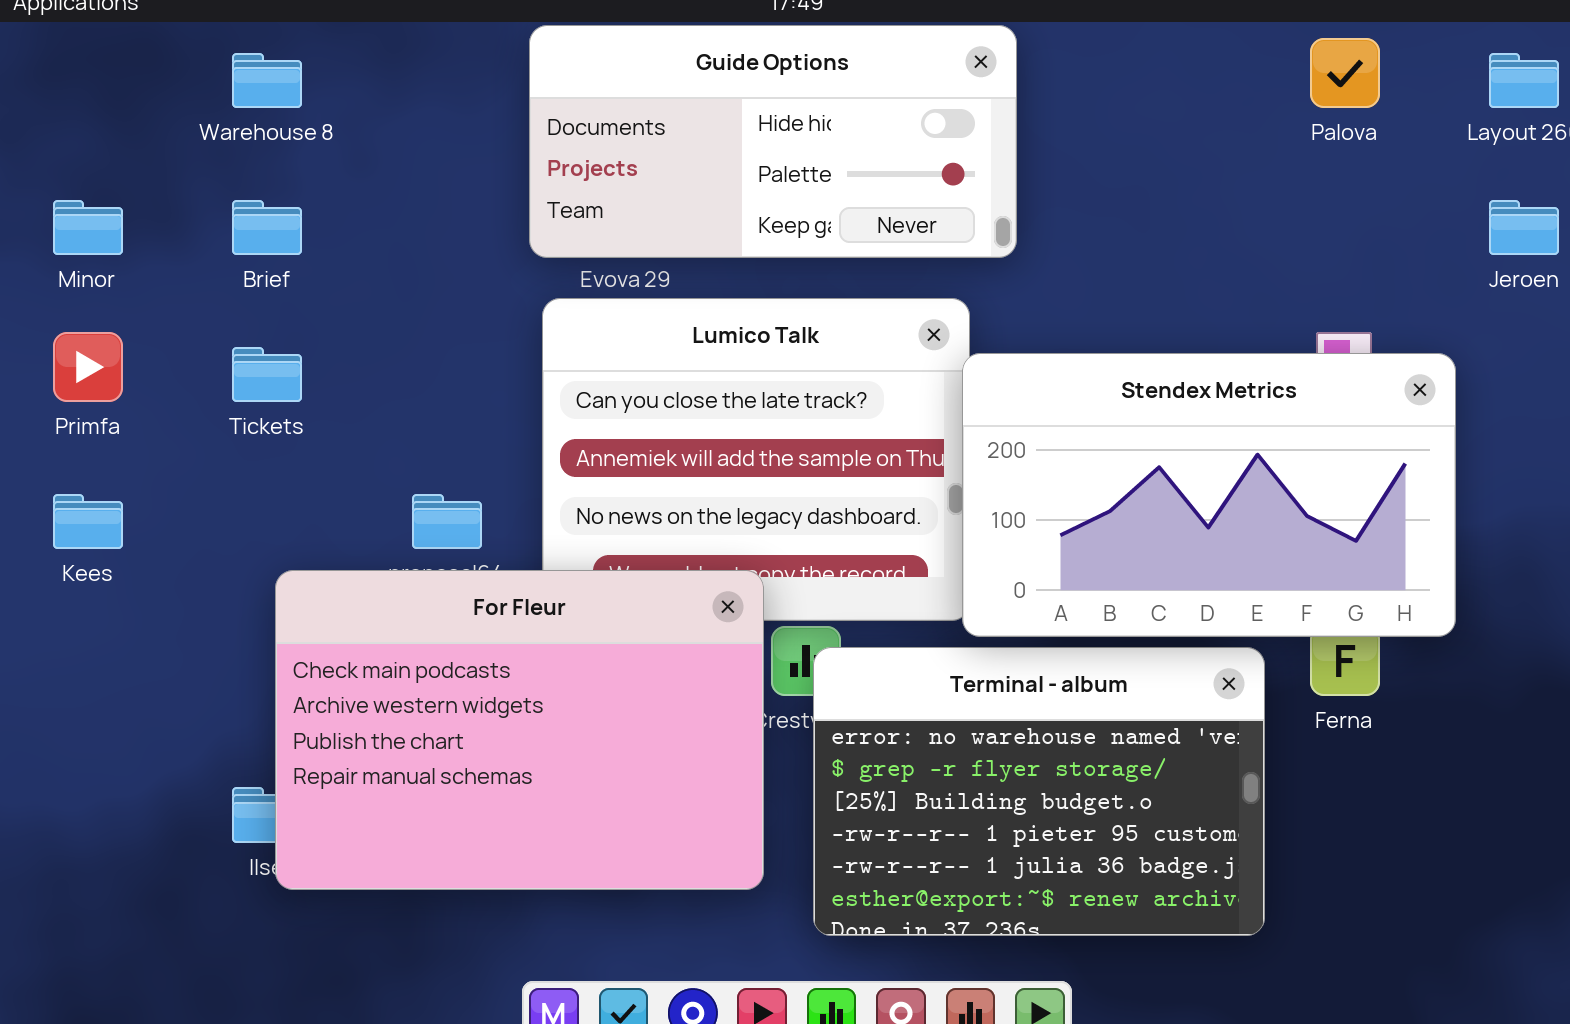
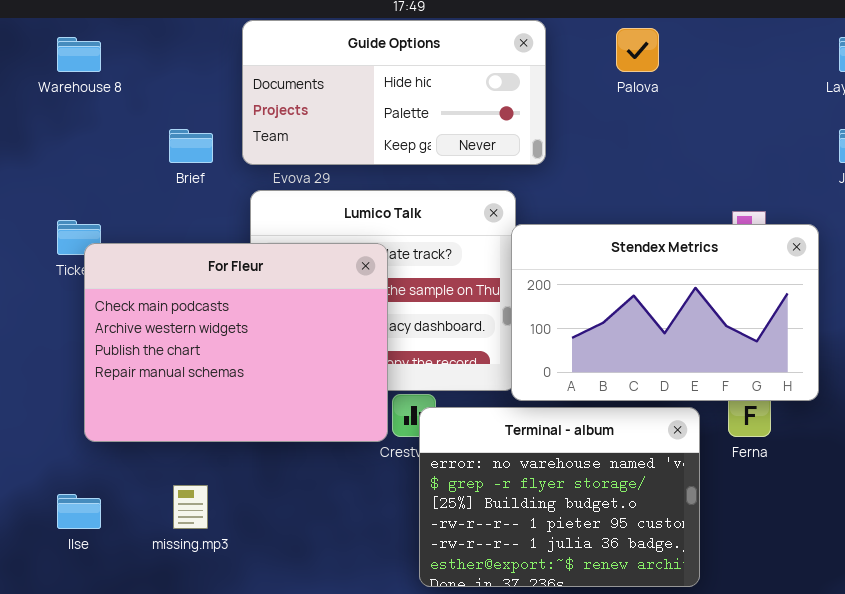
Palova: [1310,38,1380,108] -> [616,28,659,72], moved
Brief: [232,200,302,255] -> [169,129,213,163], moved
For Fleur: [275,570,764,890] -> [84,243,388,442], moved

